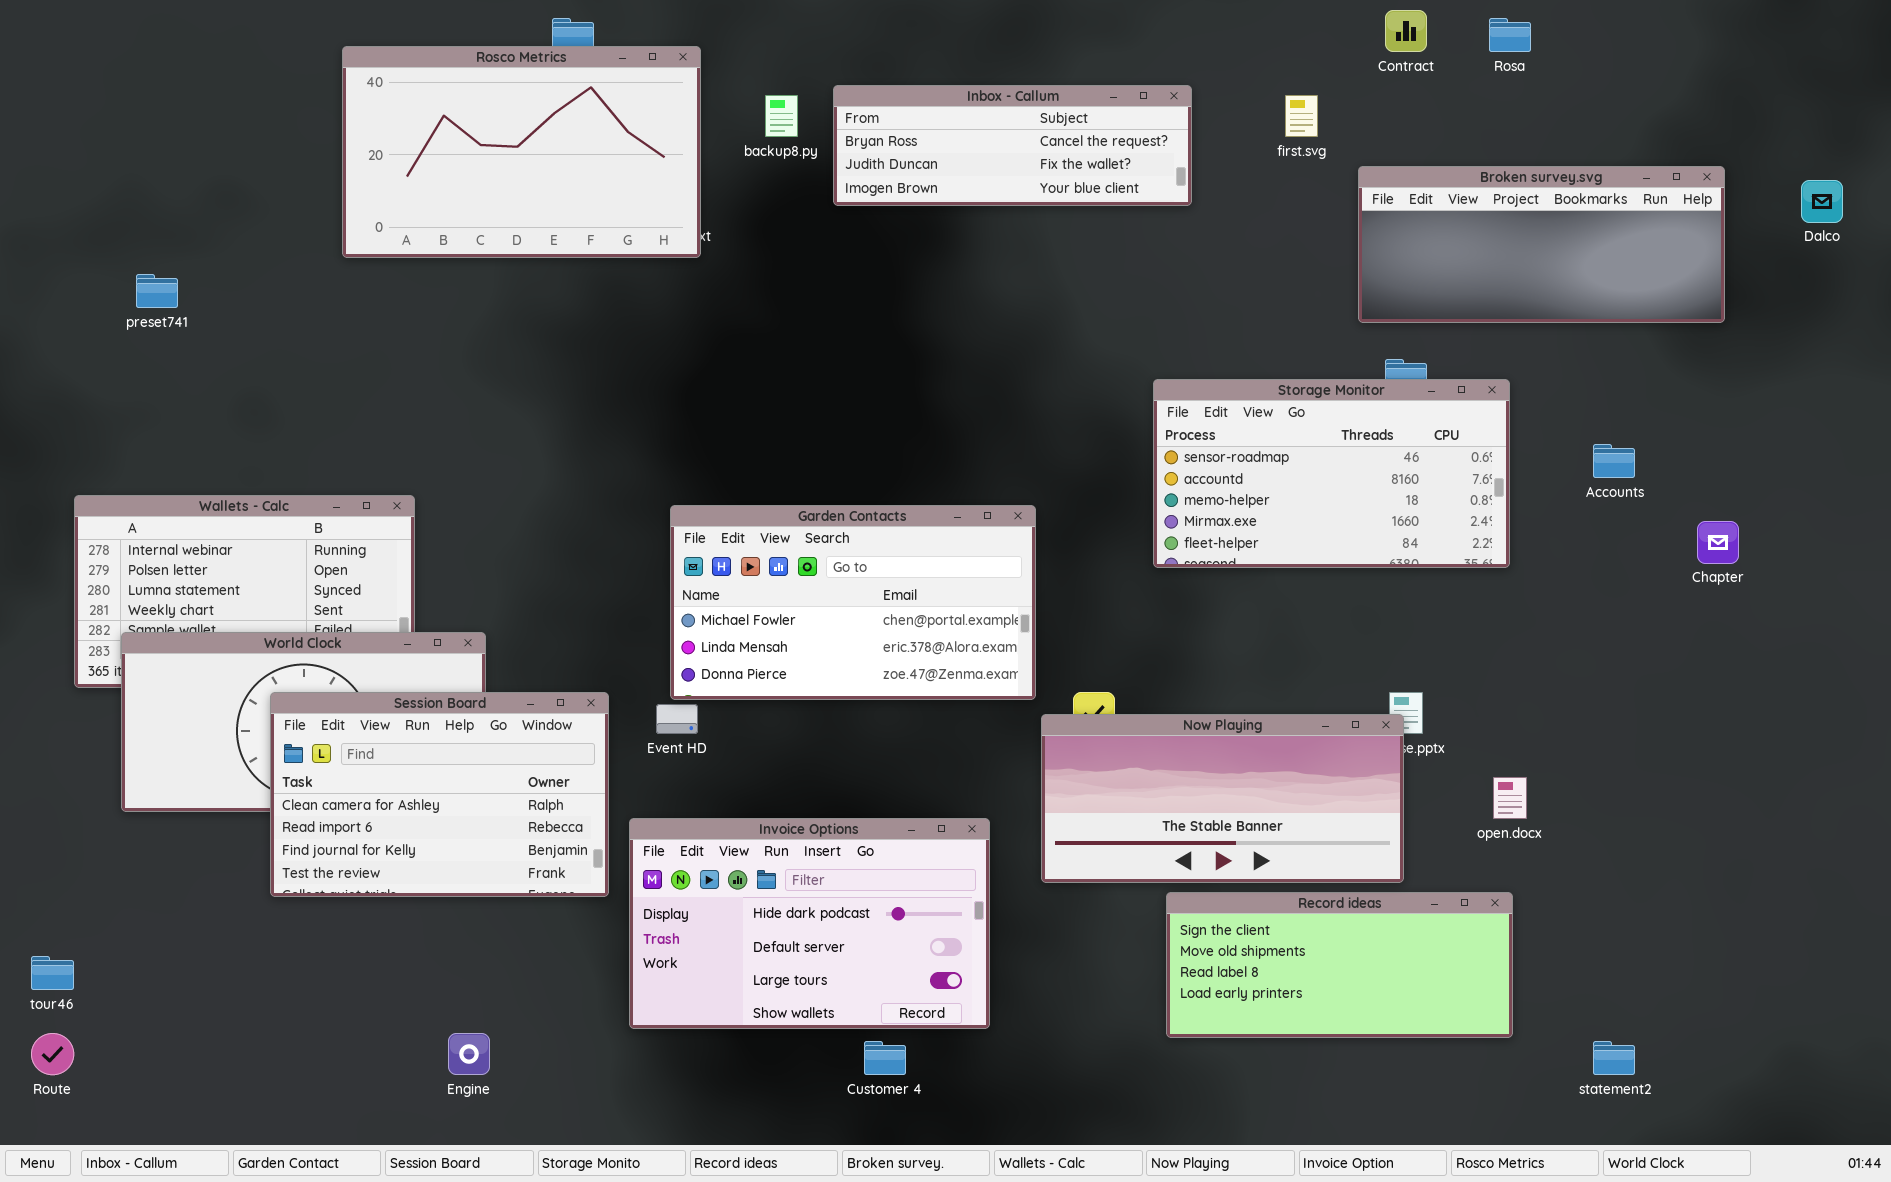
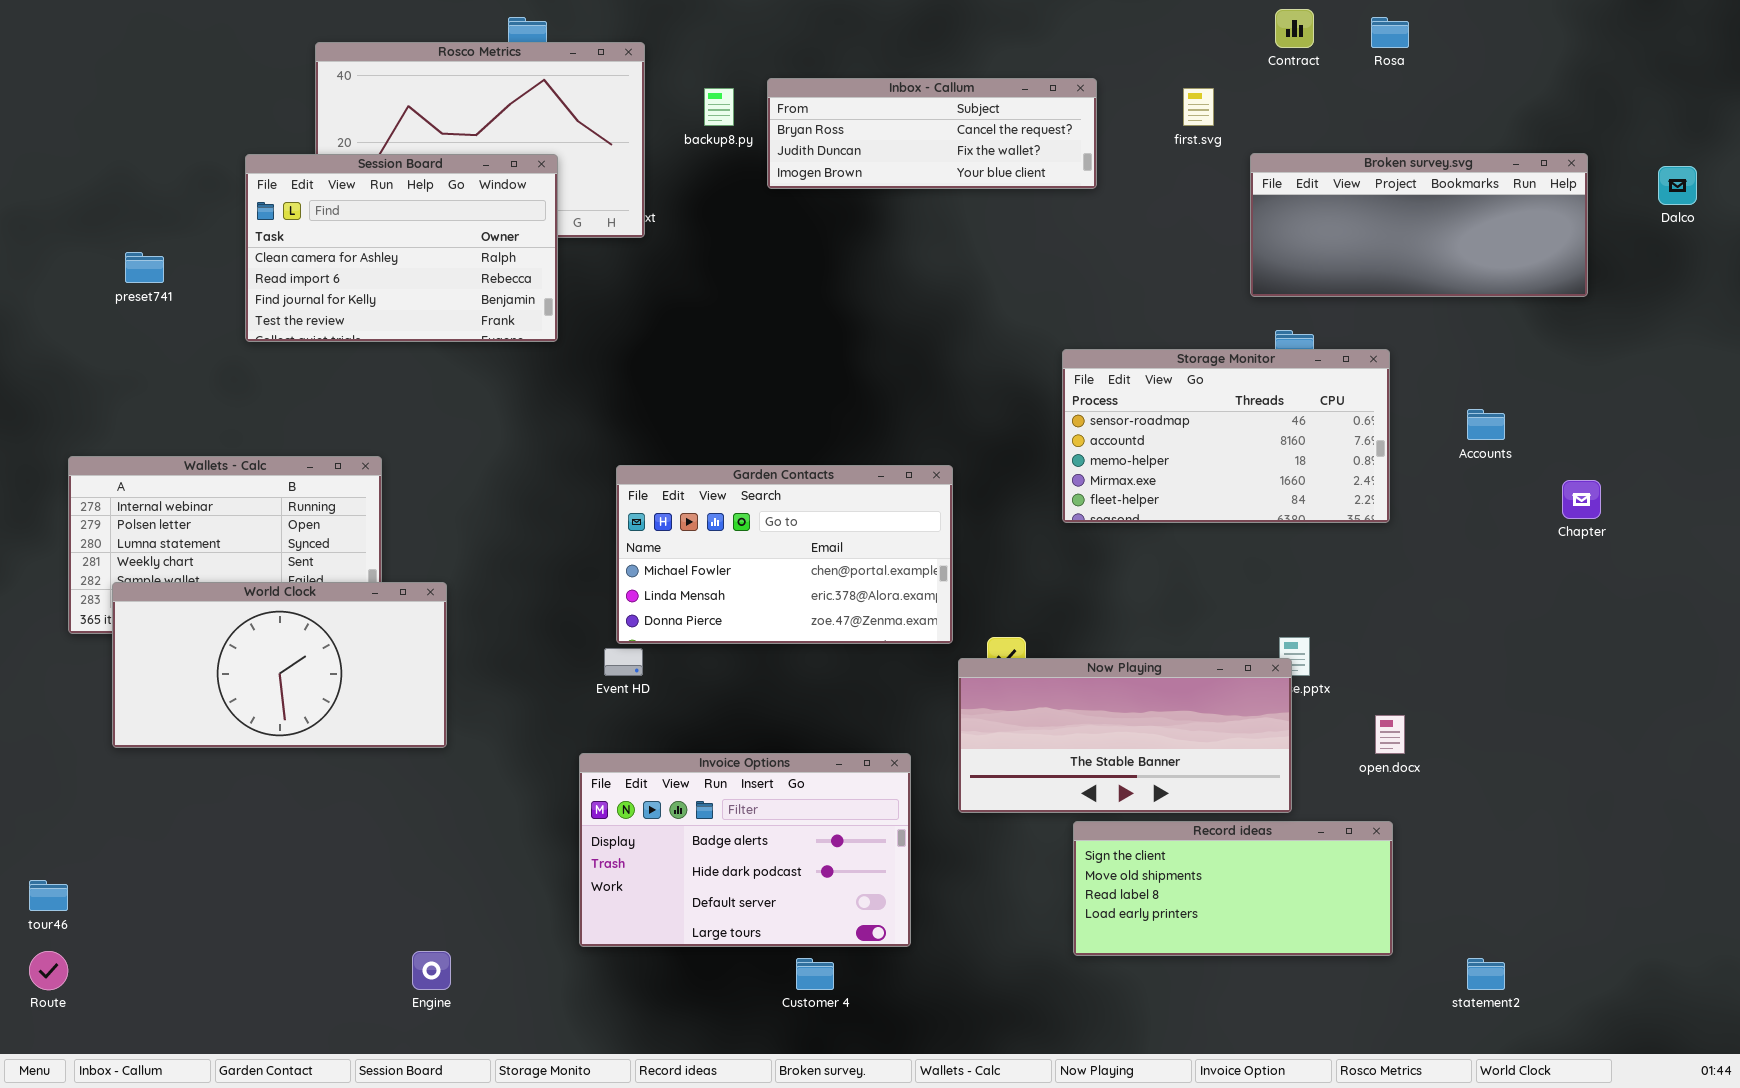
Session Board: [270,692,609,897] -> [245,154,558,342], moved
Invoice Options: [629,818,990,1029] -> [579,753,911,947], scrolled up 1 row

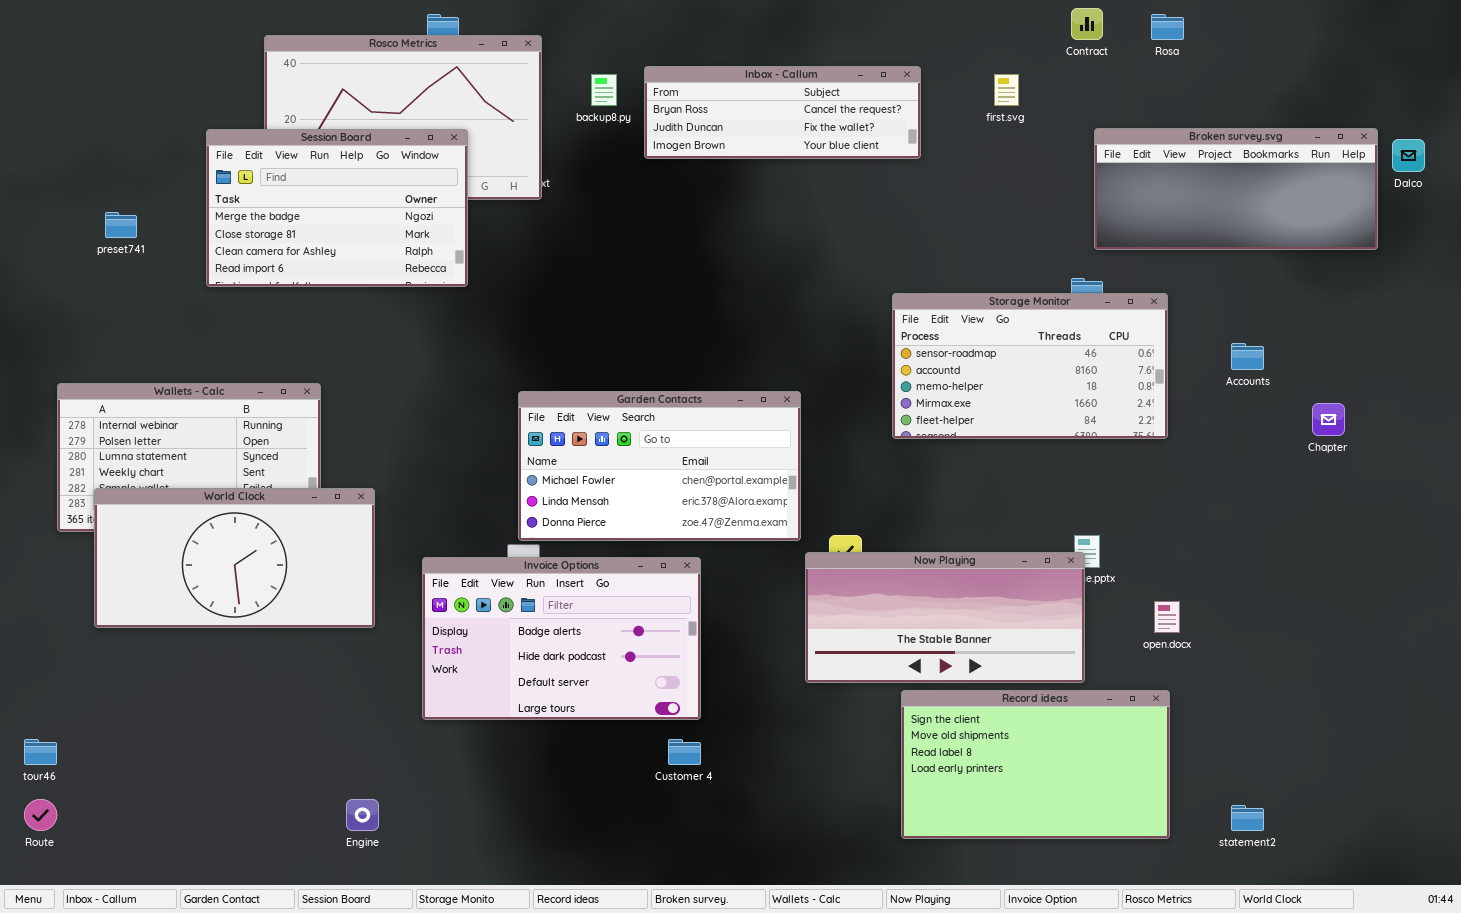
Broken survey.svg: [1250,153,1588,297] -> [1094,128,1378,250], moved
Session Board: [245,154,558,342] -> [206,129,468,287], scrolled up 2 rows
Invoice Options: [579,753,911,947] -> [422,557,701,720], moved
Record ideas: [1073,821,1393,956] -> [901,690,1170,839], resized
Customer 4: [796,958,834,990] -> [668,739,701,765], moved

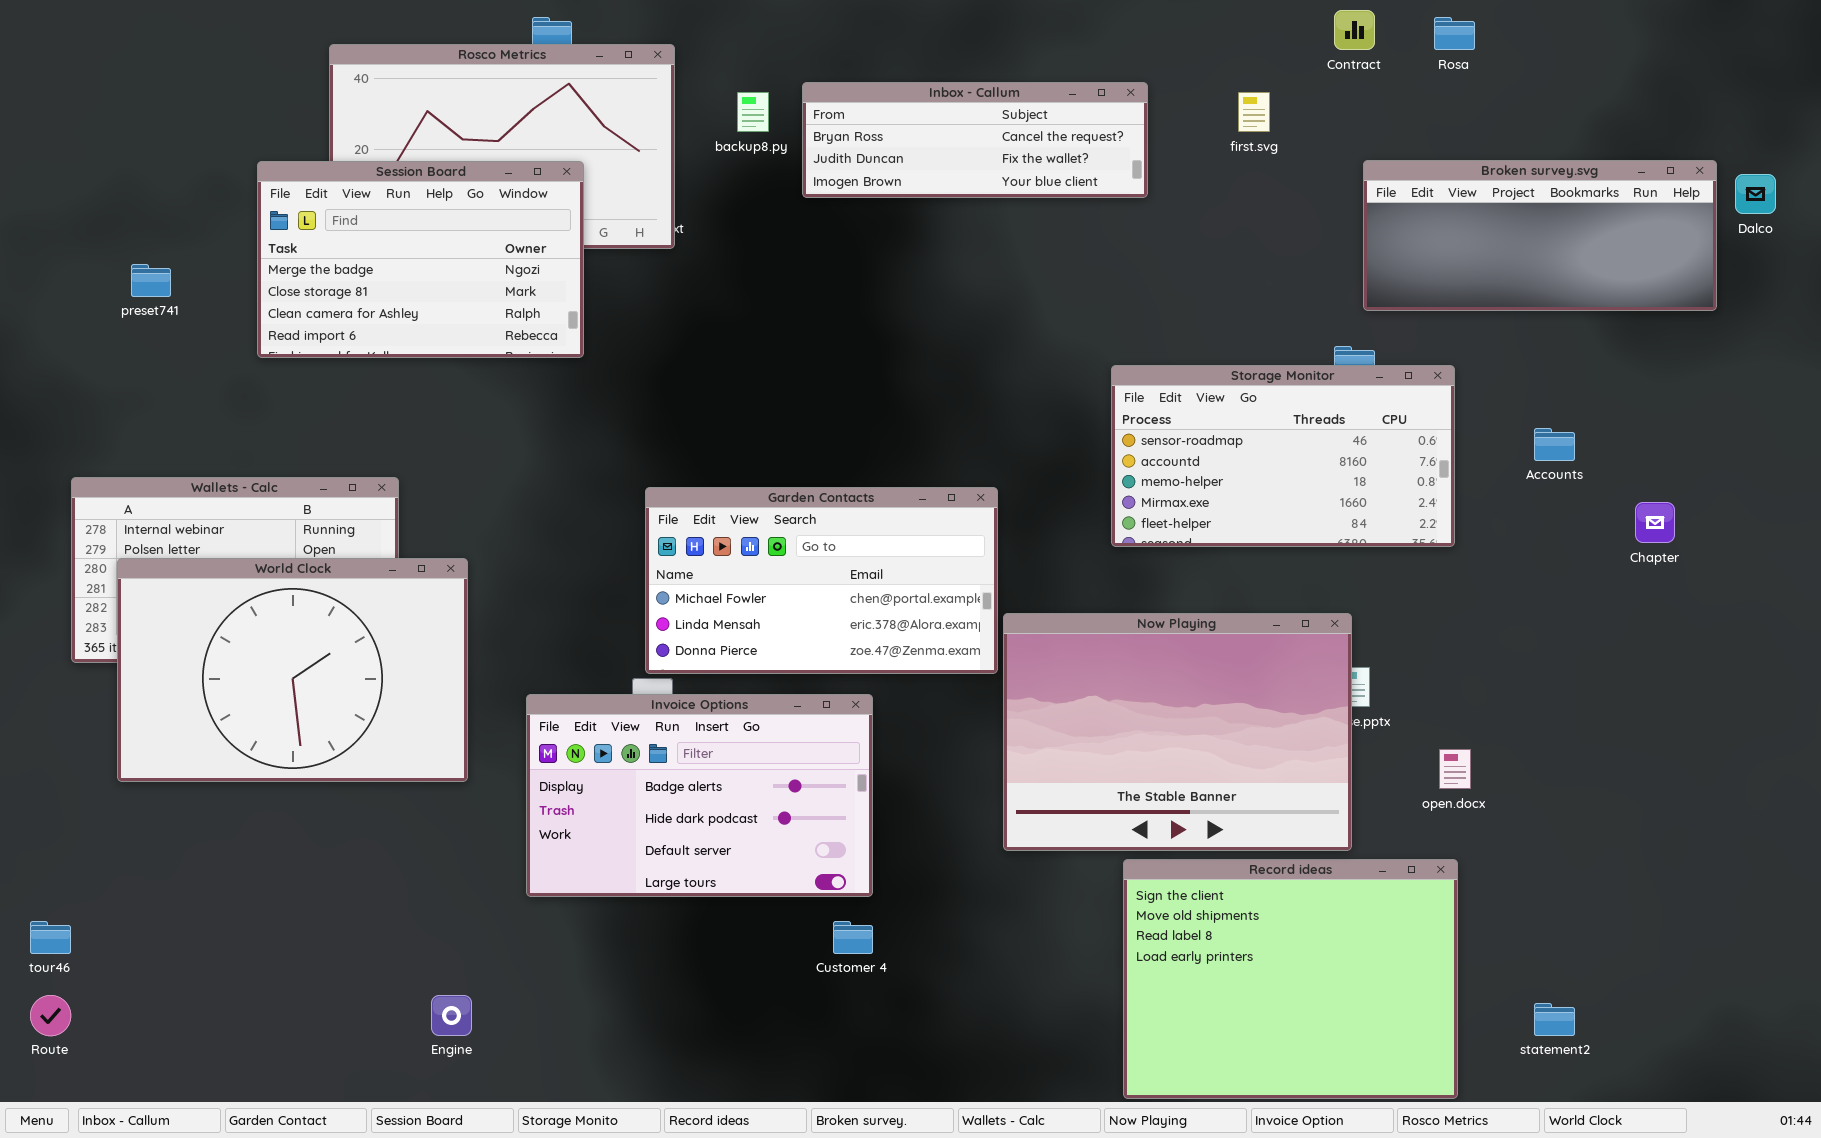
World Clock: [94,488,375,628] -> [117,558,468,782], resized
Now Playing: [805,552,1085,683] -> [1003,613,1352,851], resized
Record ideas: [901,690,1170,839] -> [1123,859,1458,1099], resized

